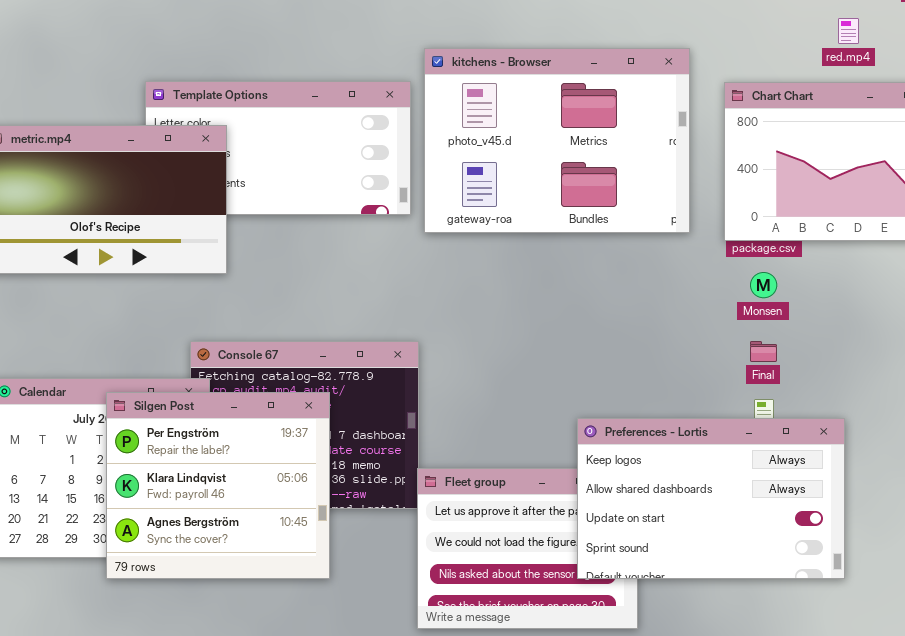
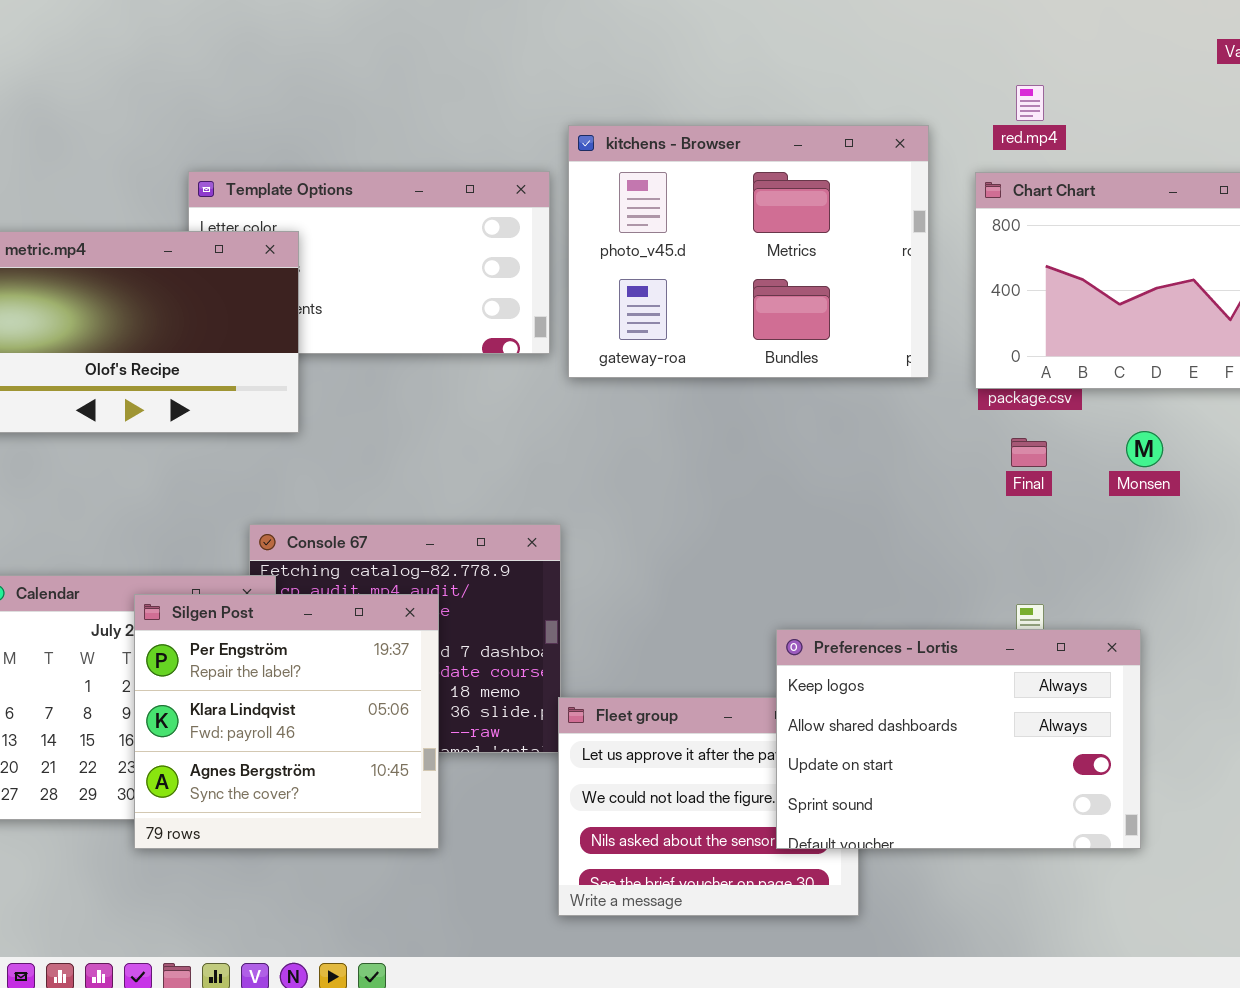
red.mp4: [838,18,859,44] -> [1016,85,1044,121], moved
Monsen: [750,272,777,298] -> [1126,431,1163,467], moved
Final: [750,341,777,362] -> [1011,438,1047,467], moved

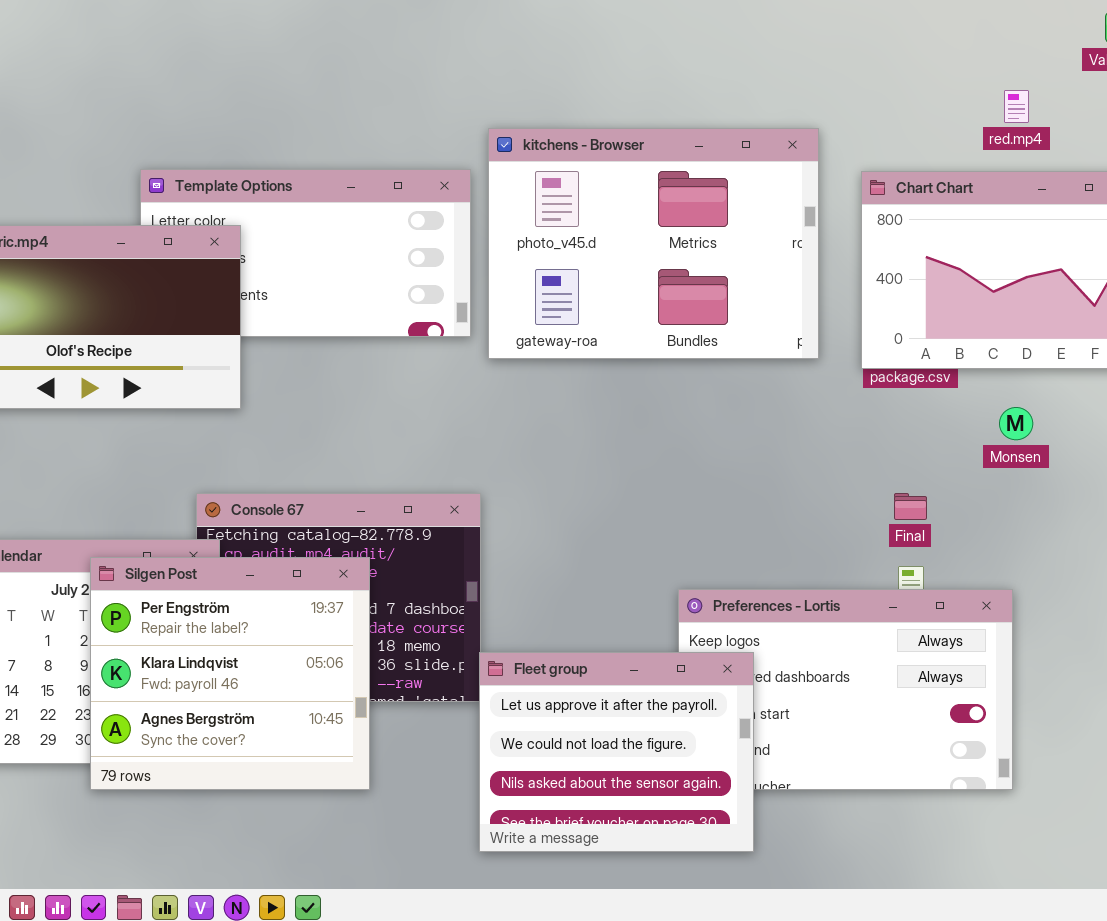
red.mp4: [1016,85,1044,121] -> [1004,90,1029,123], moved
Final: [1011,438,1047,467] -> [894,493,927,520], moved
Fleet group: [558,697,859,916] -> [479,652,754,852], raised

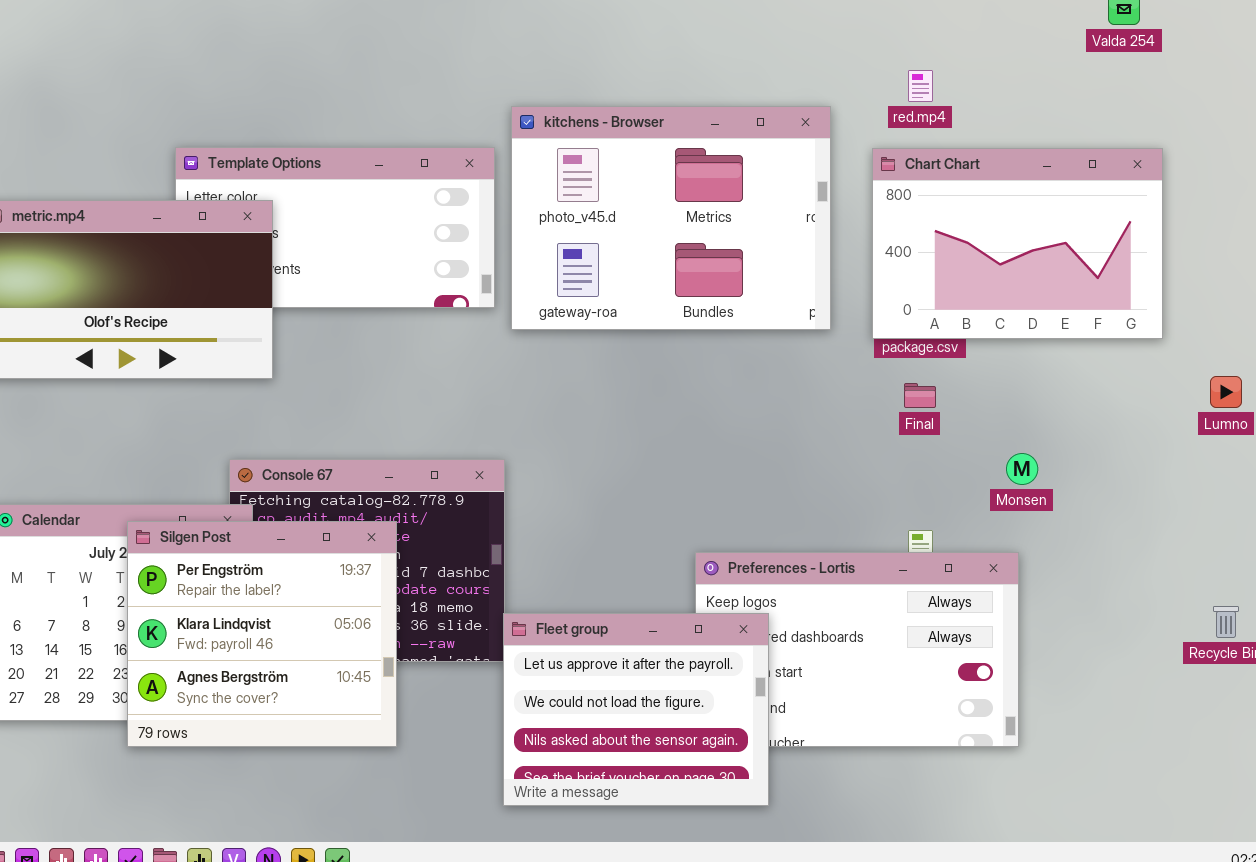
red.mp4: [1004,90,1029,123] -> [908,70,933,102], moved
Monsen: [999,407,1033,440] -> [1006,453,1038,485], moved
Final: [894,493,927,520] -> [904,383,936,408], moved

